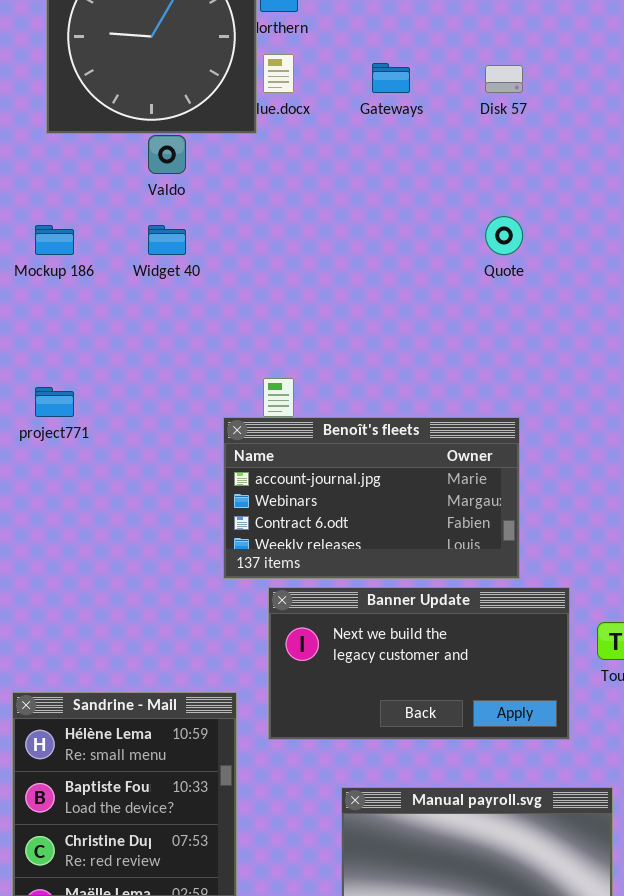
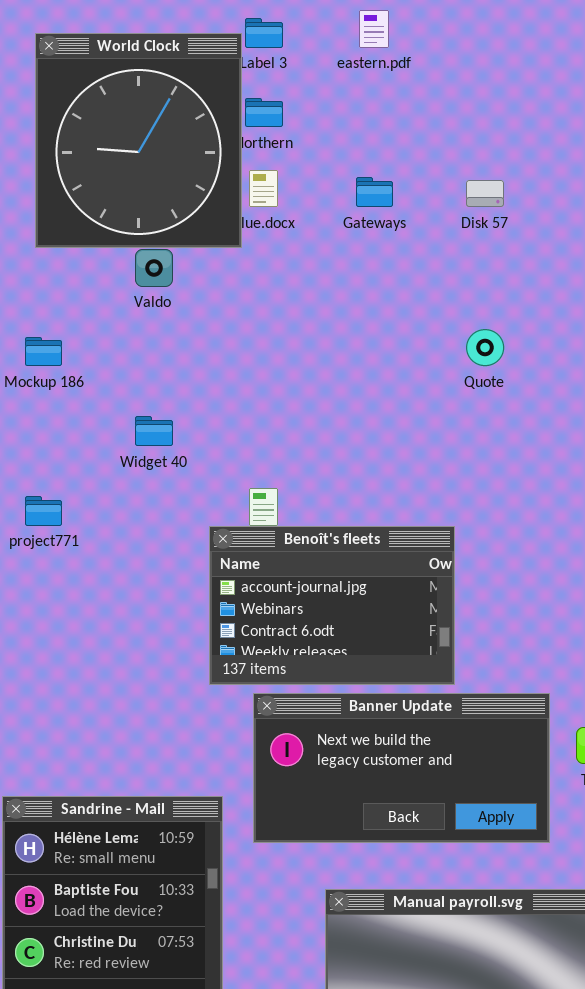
Widget 40: [148,225,186,255] -> [135,416,173,446], moved
Benoît's fleets: [223,417,520,579] -> [209,526,455,685], resized

